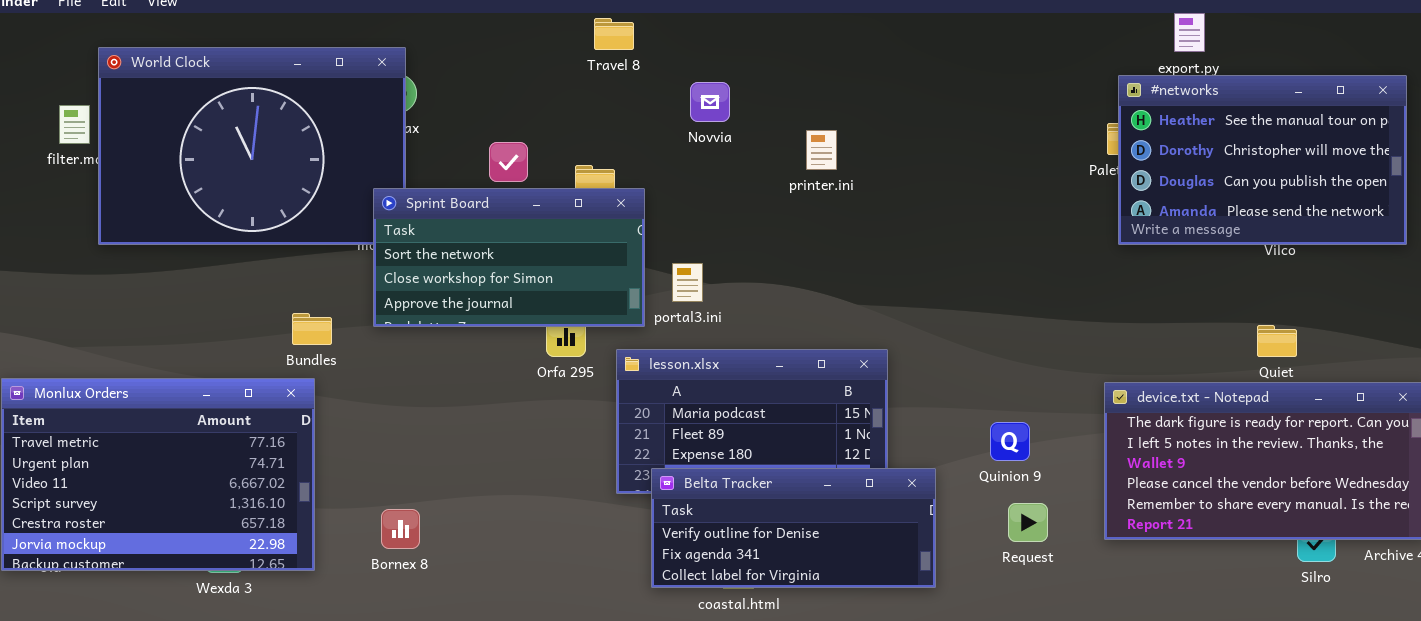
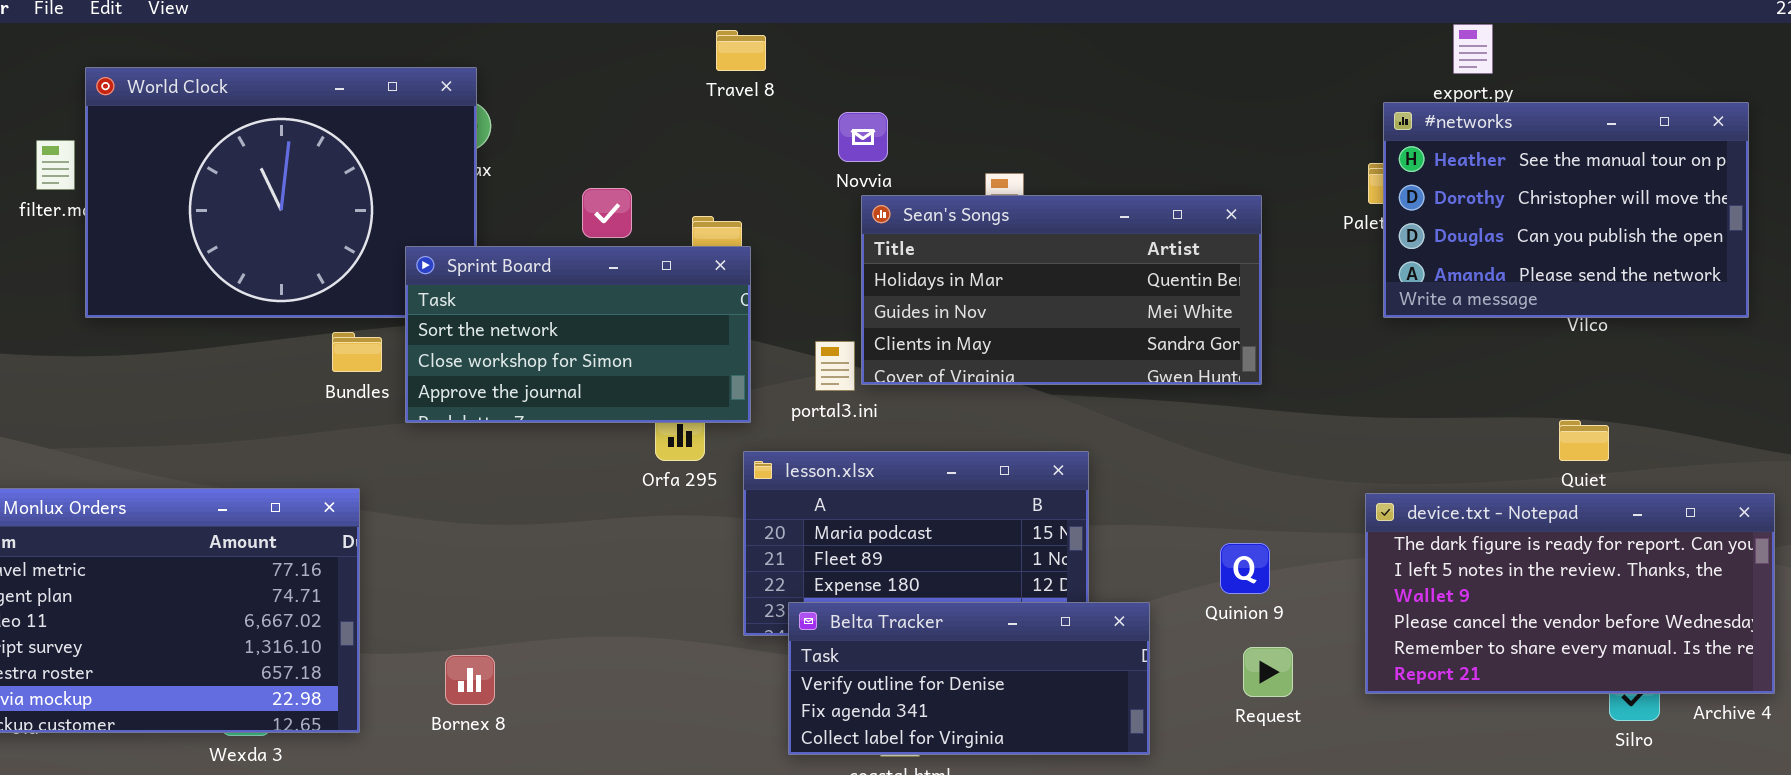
Sean's Songs: none -> [861,195,1262,385], opened
Sprint Board: [373,188,645,327] -> [405,246,751,423], moved
Bundles: [292,313,332,345] -> [332,332,382,372], moved

